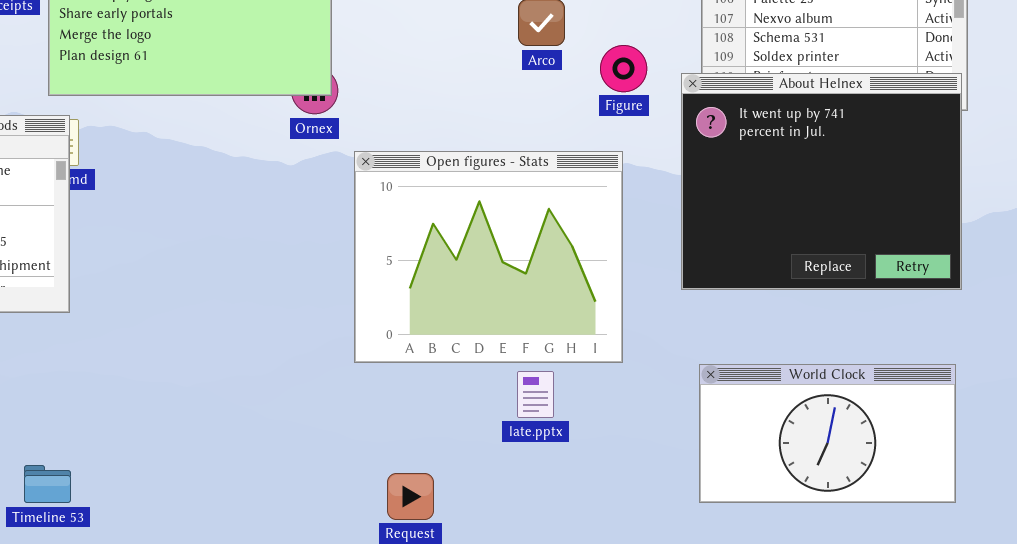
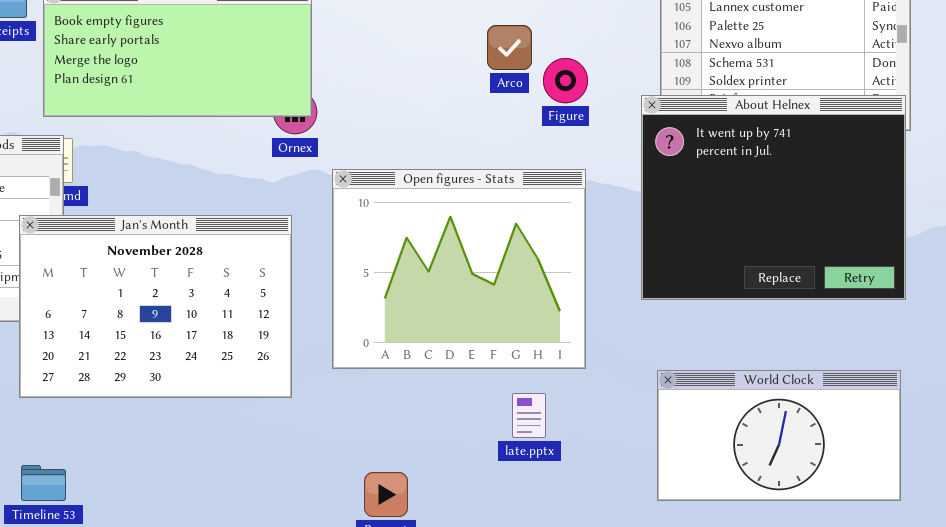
Figure: [600,45,647,92] -> [543,58,588,103], moved
Jan's Month: none -> [19,215,292,398], opened
late.pptx: [517,371,554,418] -> [512,393,546,438], moved

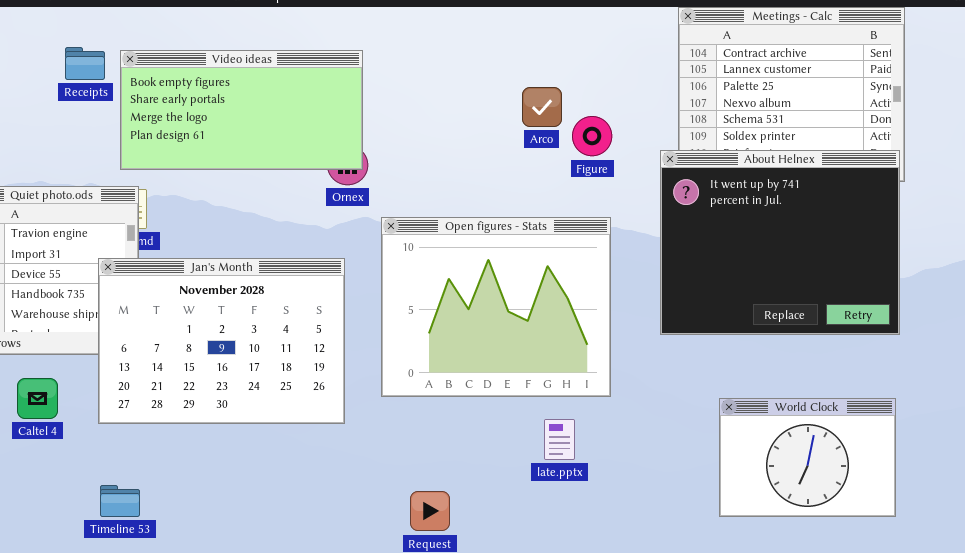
World Clock: [657,370,901,501] -> [719,398,896,517], resized

